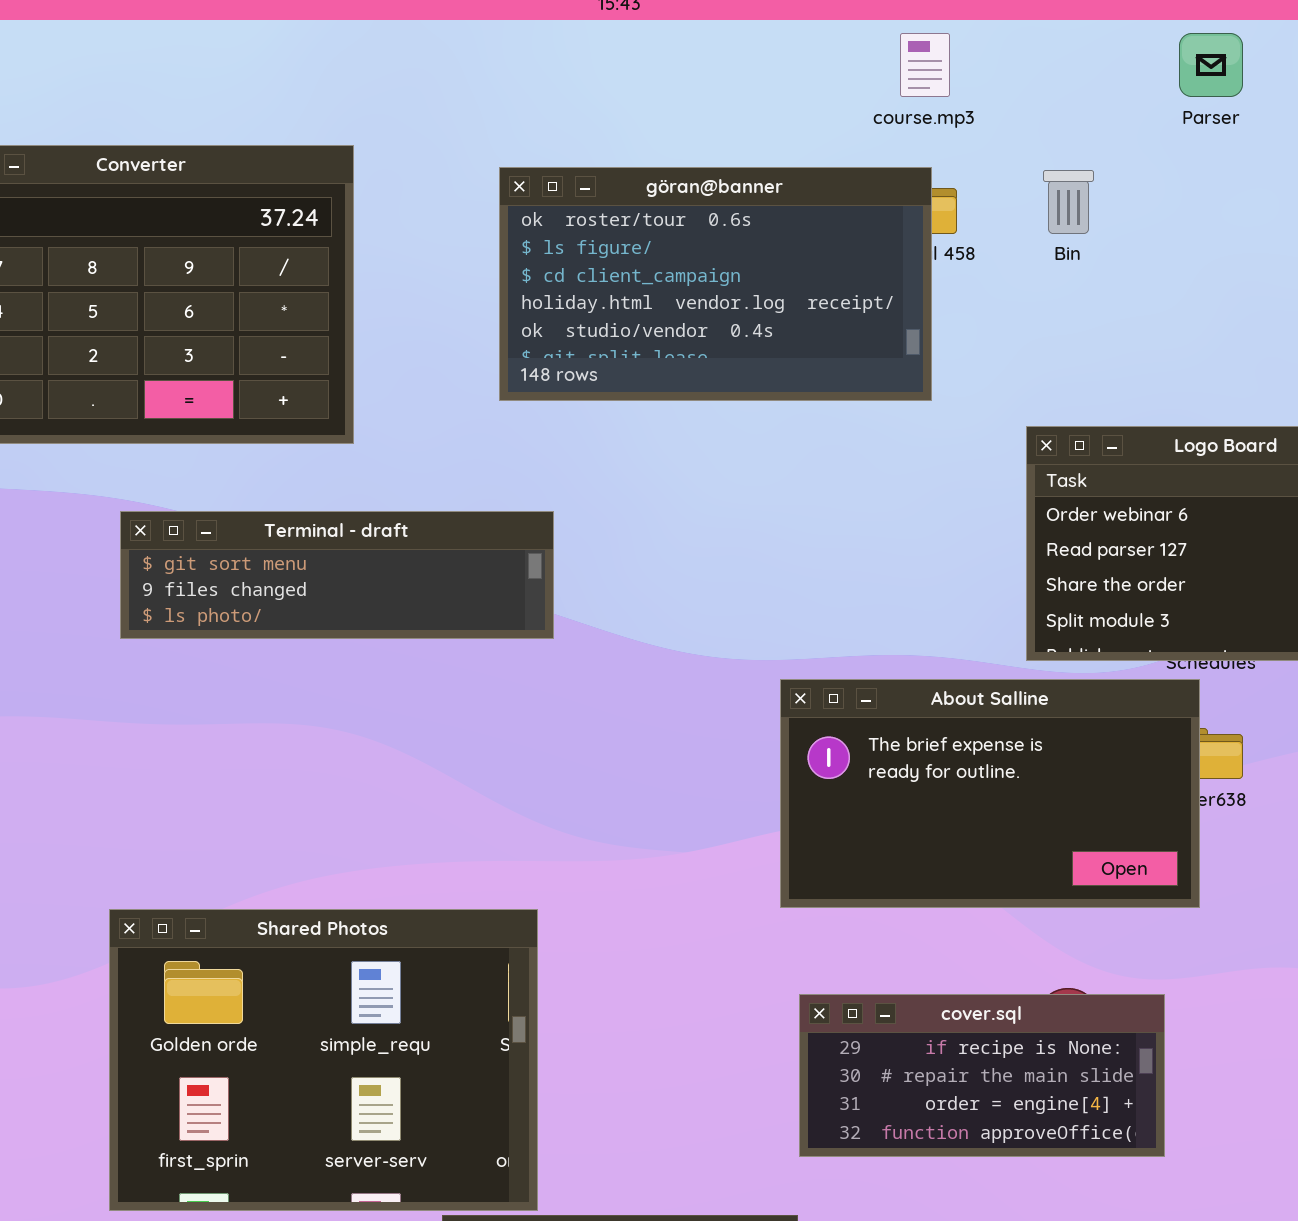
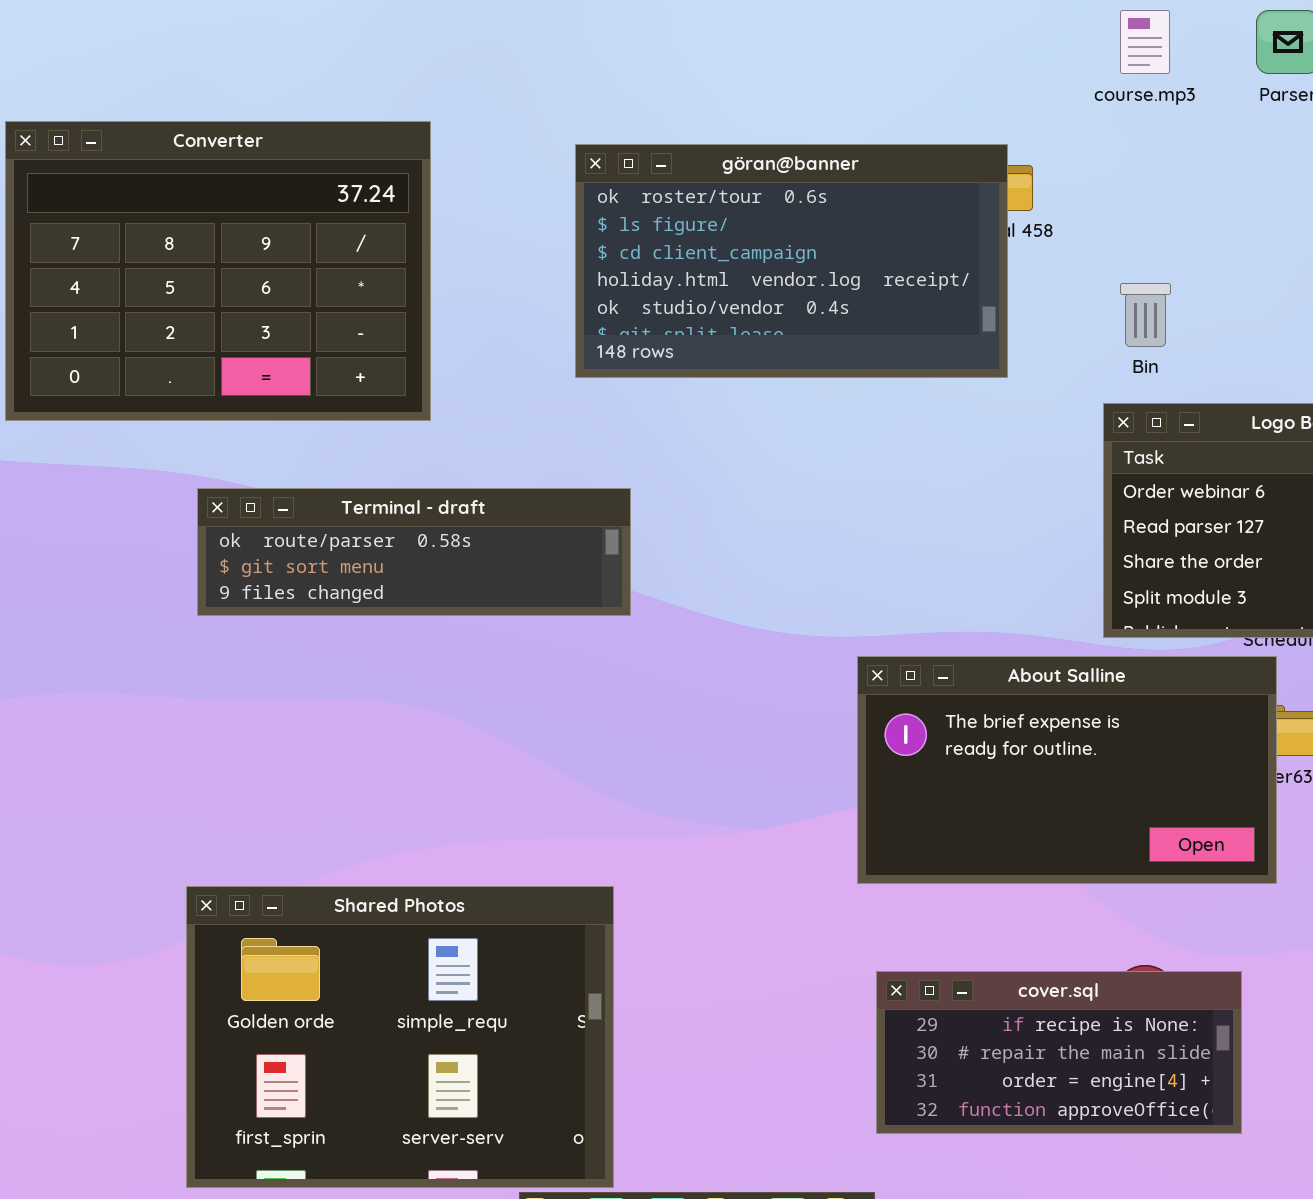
course.mp3: [900,33,950,97] -> [1120,10,1170,74], moved
Bin: [1043,170,1094,234] -> [1120,283,1171,347], moved
Terminal - draft: [120,511,554,639] -> [197,488,631,616], scrolled up 1 row

